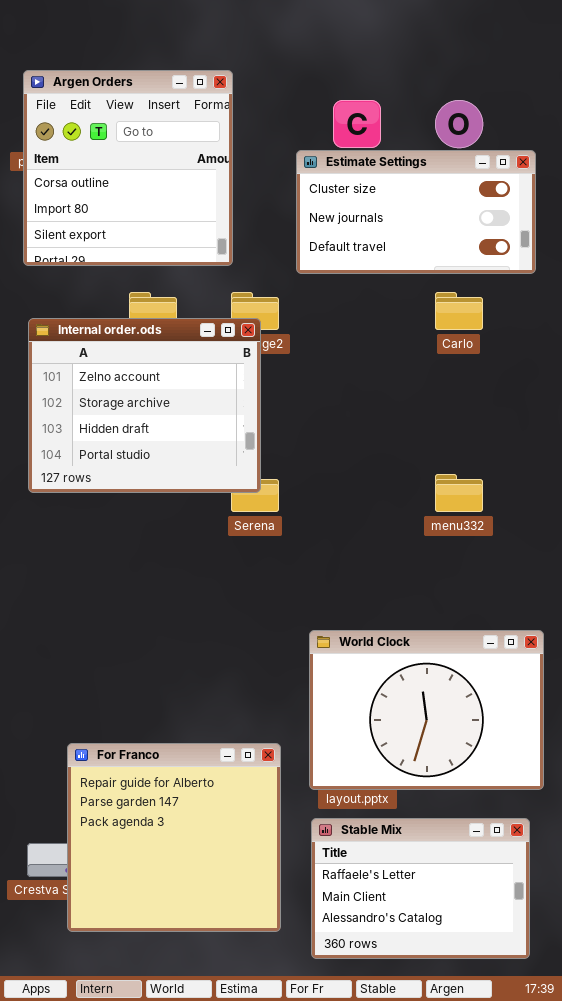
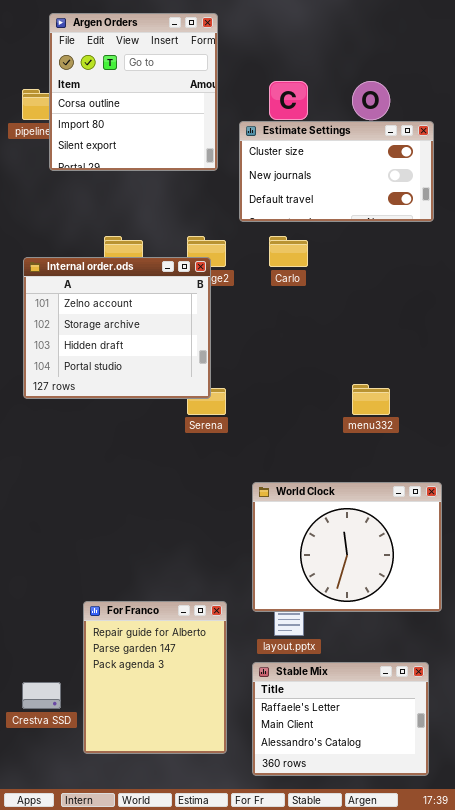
Argen Orders: [23,70,233,266] -> [49,13,218,171], moved
Carlo: [435,292,483,330] -> [269,236,308,267], moved
World Clock: [309,630,544,790] -> [252,482,442,612], moved
For Franco: [67,743,281,932] -> [83,601,227,754], resized

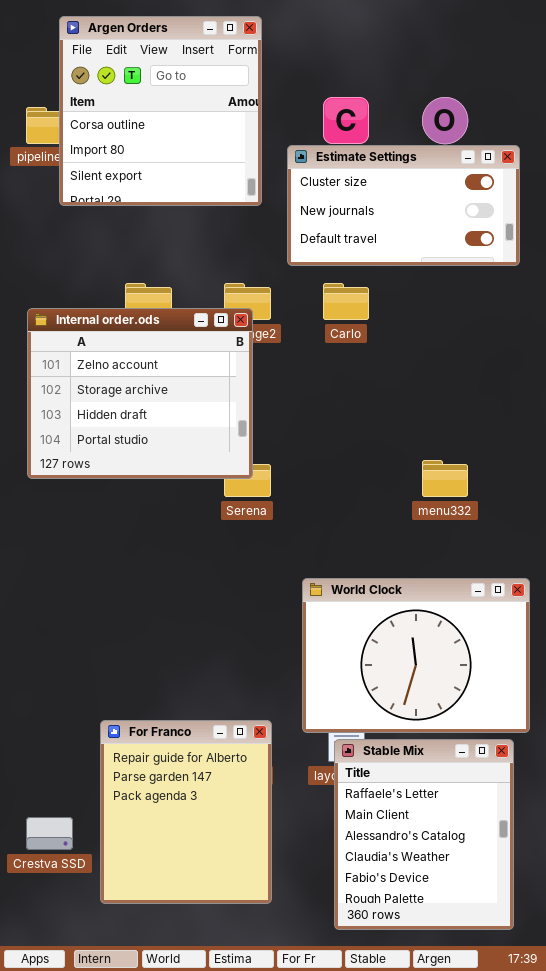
Stable Mix: [252,662,429,776] -> [334,739,514,930], resized

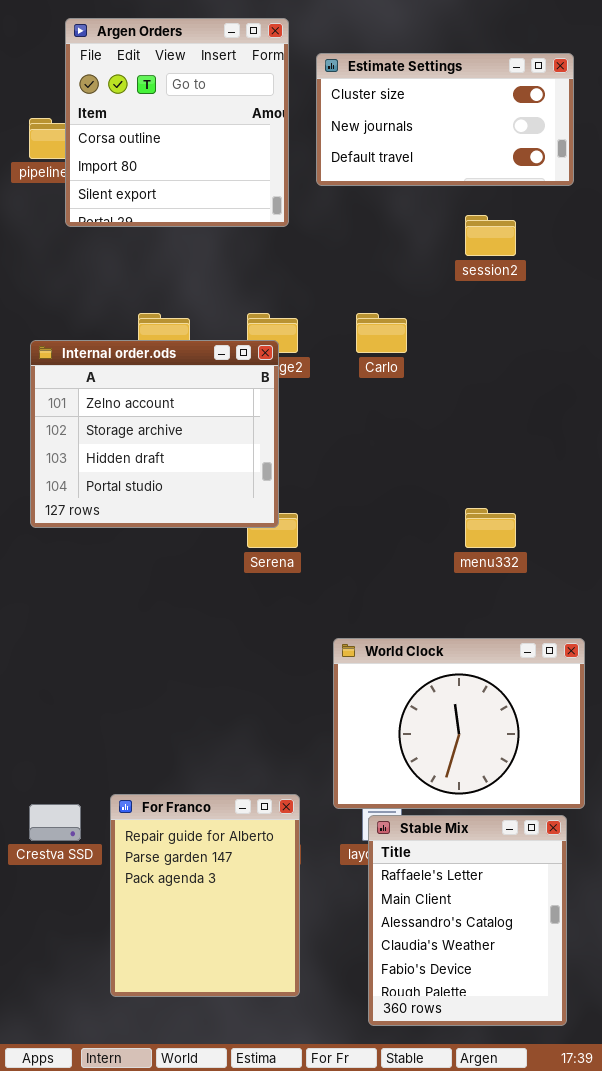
Estimate Settings: [287,145,520,266] -> [316,53,574,186], moved
Crestva SSD: [26,817,73,850] -> [29,804,81,841], moved

